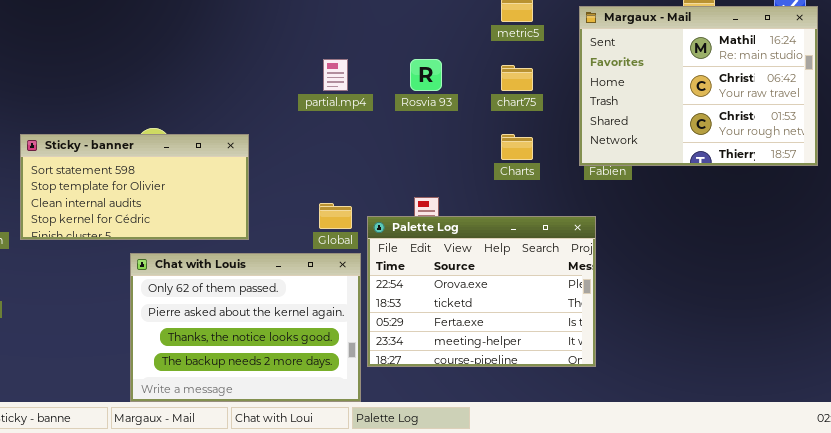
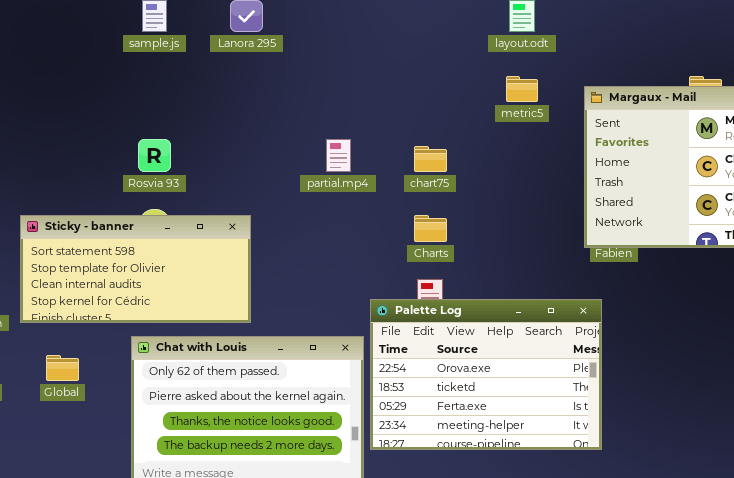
Rosvia 93: [410,59,442,91] -> [138,139,171,172], moved
chart75: [501,65,533,91] -> [414,146,447,172], moved
Charts: [501,134,533,160] -> [414,215,447,242], moved
Global: [319,203,352,229] -> [46,355,79,381], moved

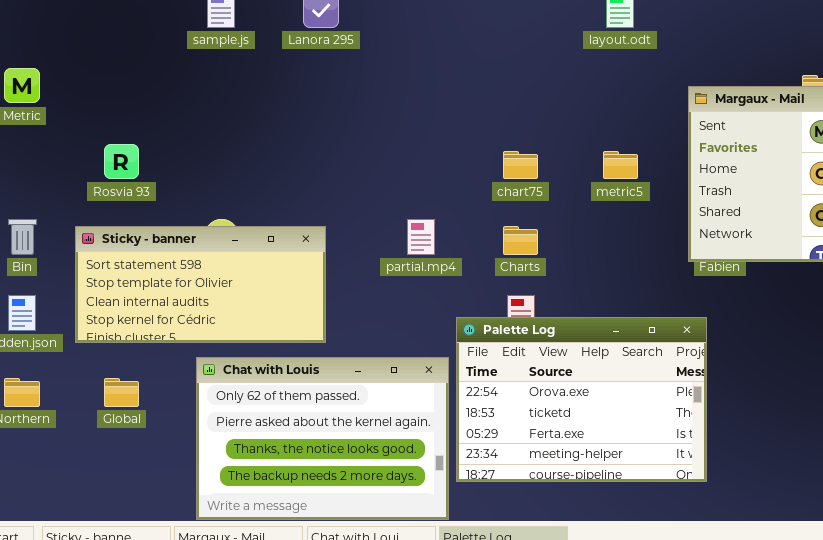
metric5: [506,76,538,102] -> [603,151,638,179], moved
Rosvia 93: [138,139,171,172] -> [104,144,139,179], moved
partial.mp4: [326,139,351,172] -> [407,219,435,255], moved

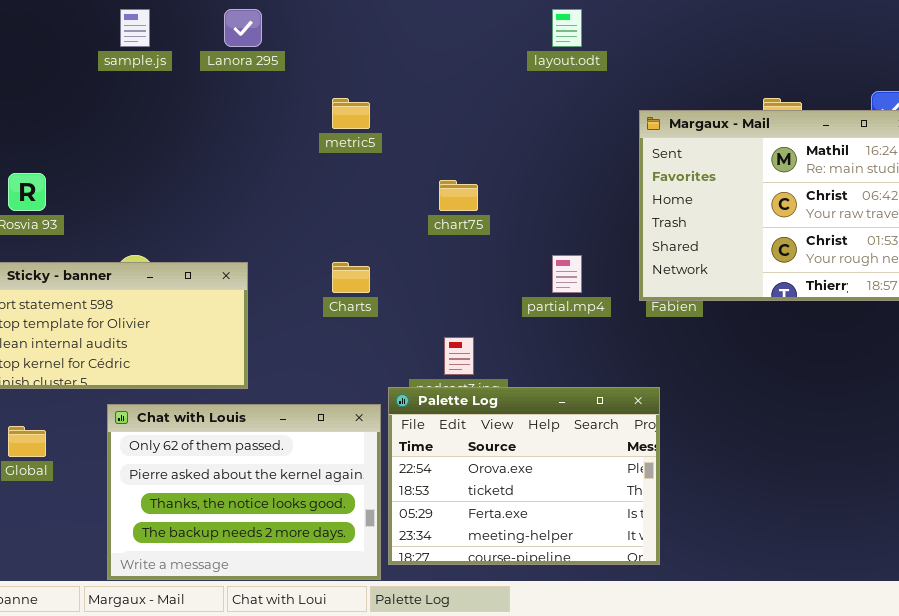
metric5: [603,151,638,179] -> [332,98,370,129], moved
partial.mp4: [407,219,435,255] -> [552,255,582,293], moved
Charts: [503,226,538,255] -> [332,262,370,293], moved
Palette Log: [456,317,707,482] -> [388,387,660,565], moved

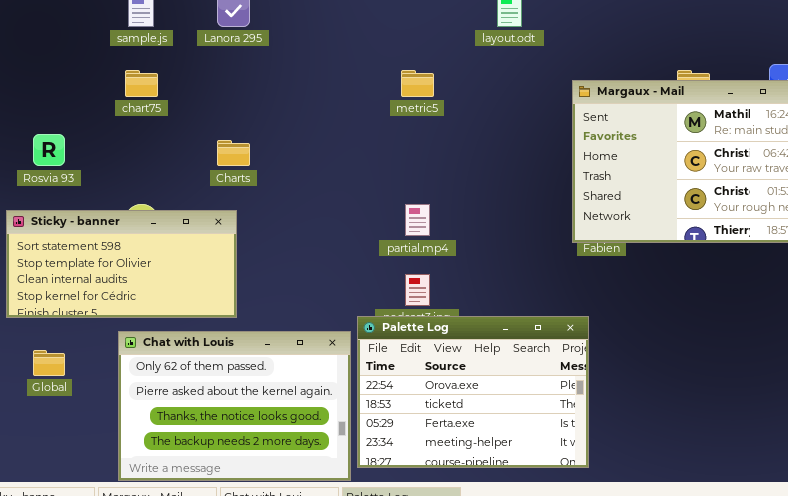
metric5: [332,98,370,129] -> [401,70,434,97], moved
chart75: [439,180,478,211] -> [125,70,158,97], moved
partial.mp4: [552,255,582,293] -> [405,204,430,236], moved
Charts: [332,262,370,293] -> [217,140,250,166], moved

